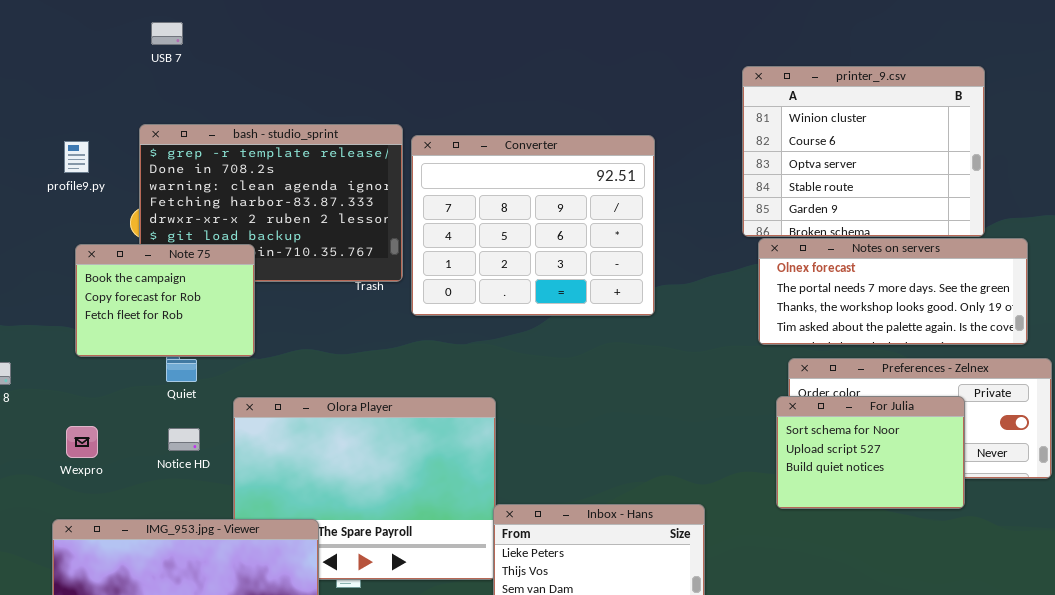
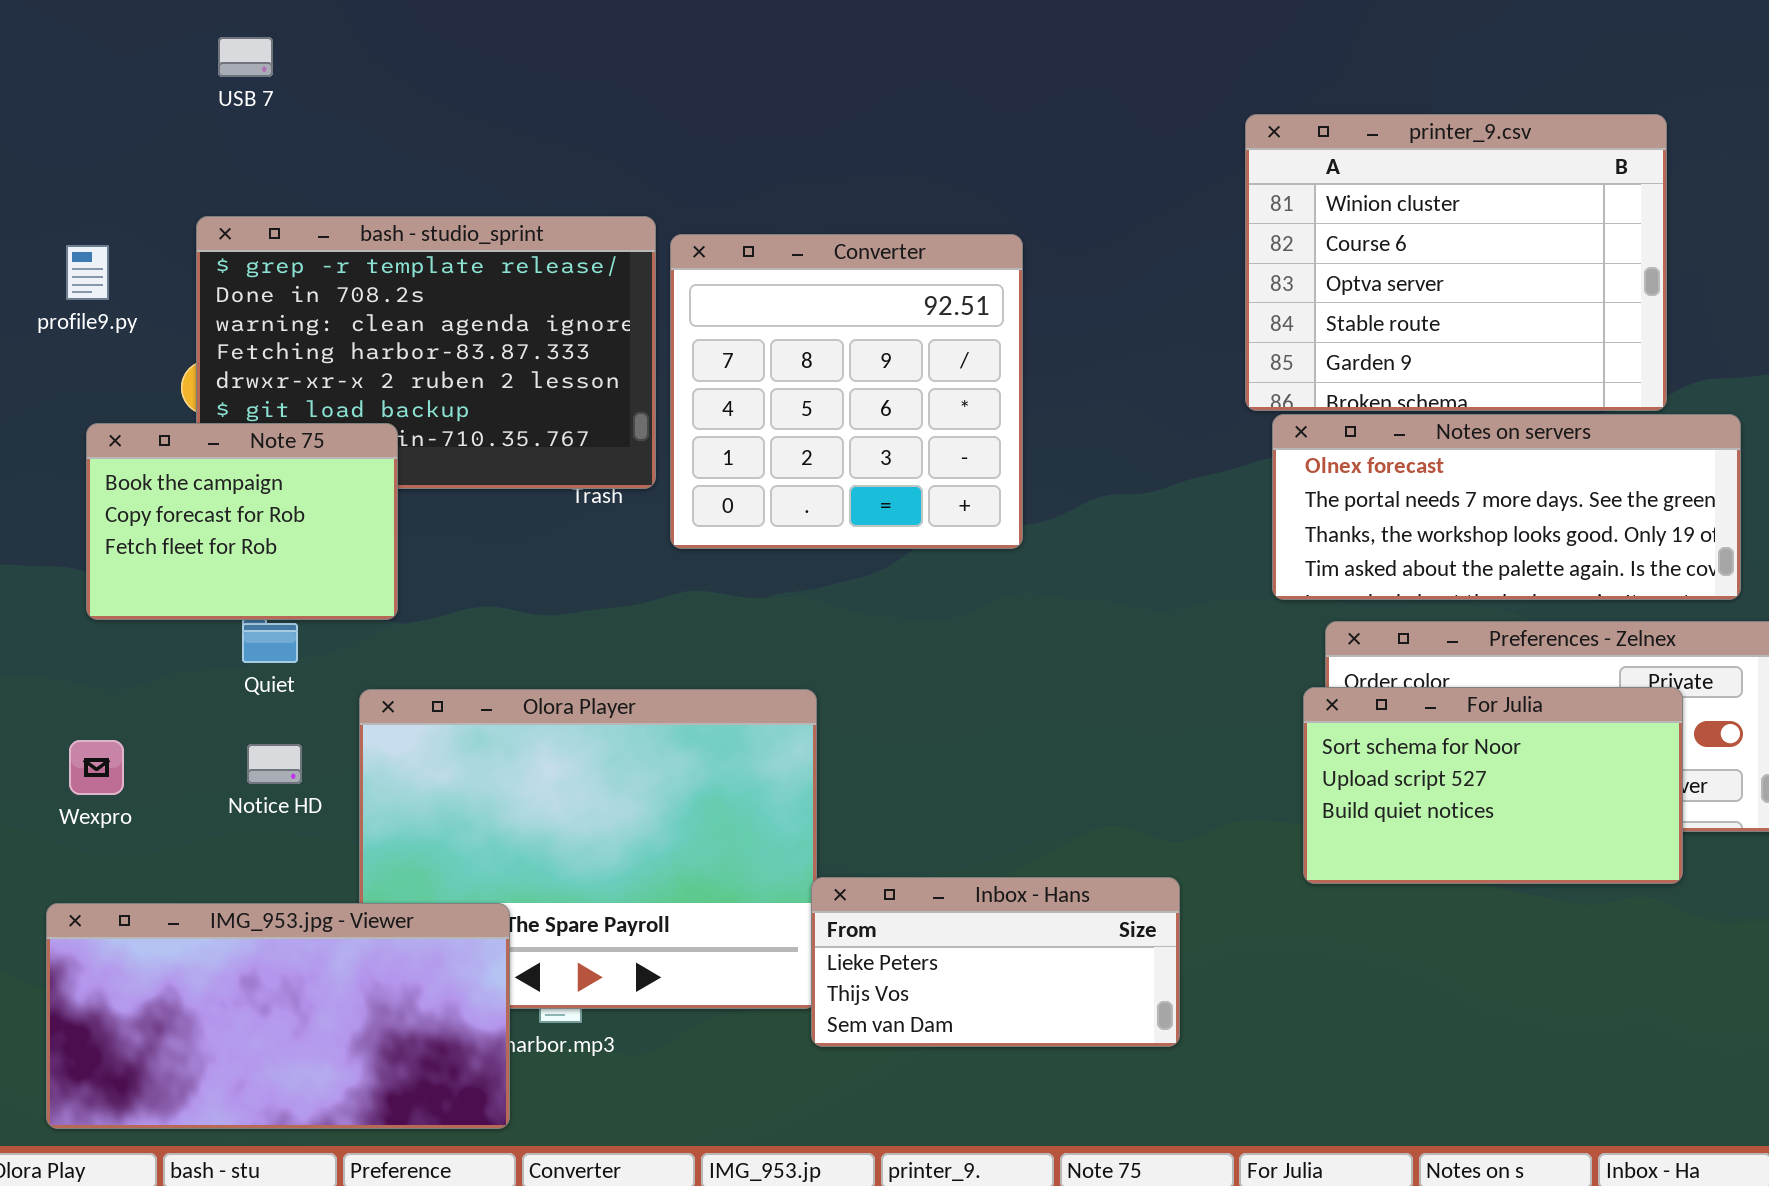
Converter: [411,135,655,316] -> [670,234,1023,549], resized
For Julia: [776,396,965,509] -> [1303,687,1683,884], resized

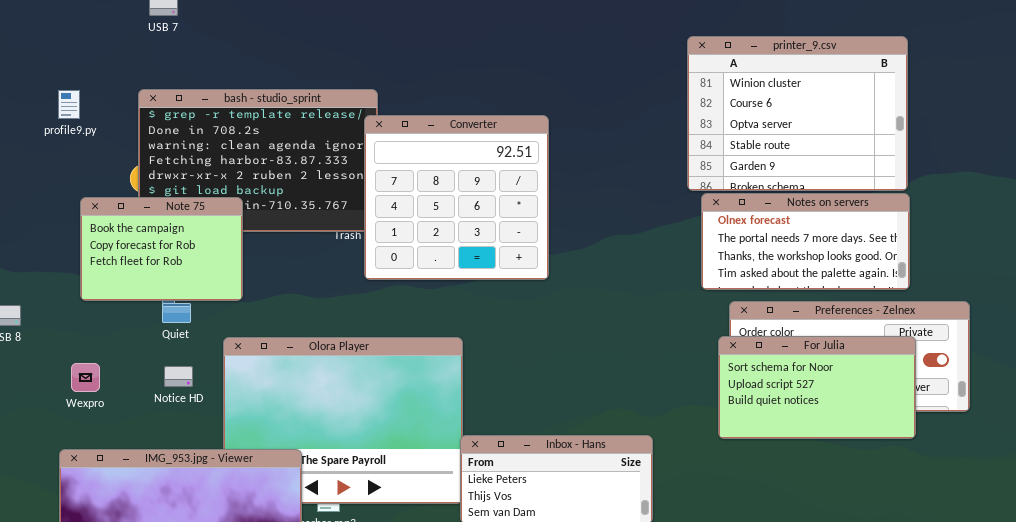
Converter: [670,234,1023,549] -> [364,115,549,280], moved
profile9.py: [66,245,109,300] -> [58,90,80,119], moved
Notes on servers: [1272,414,1741,600] -> [701,193,910,290], resized

